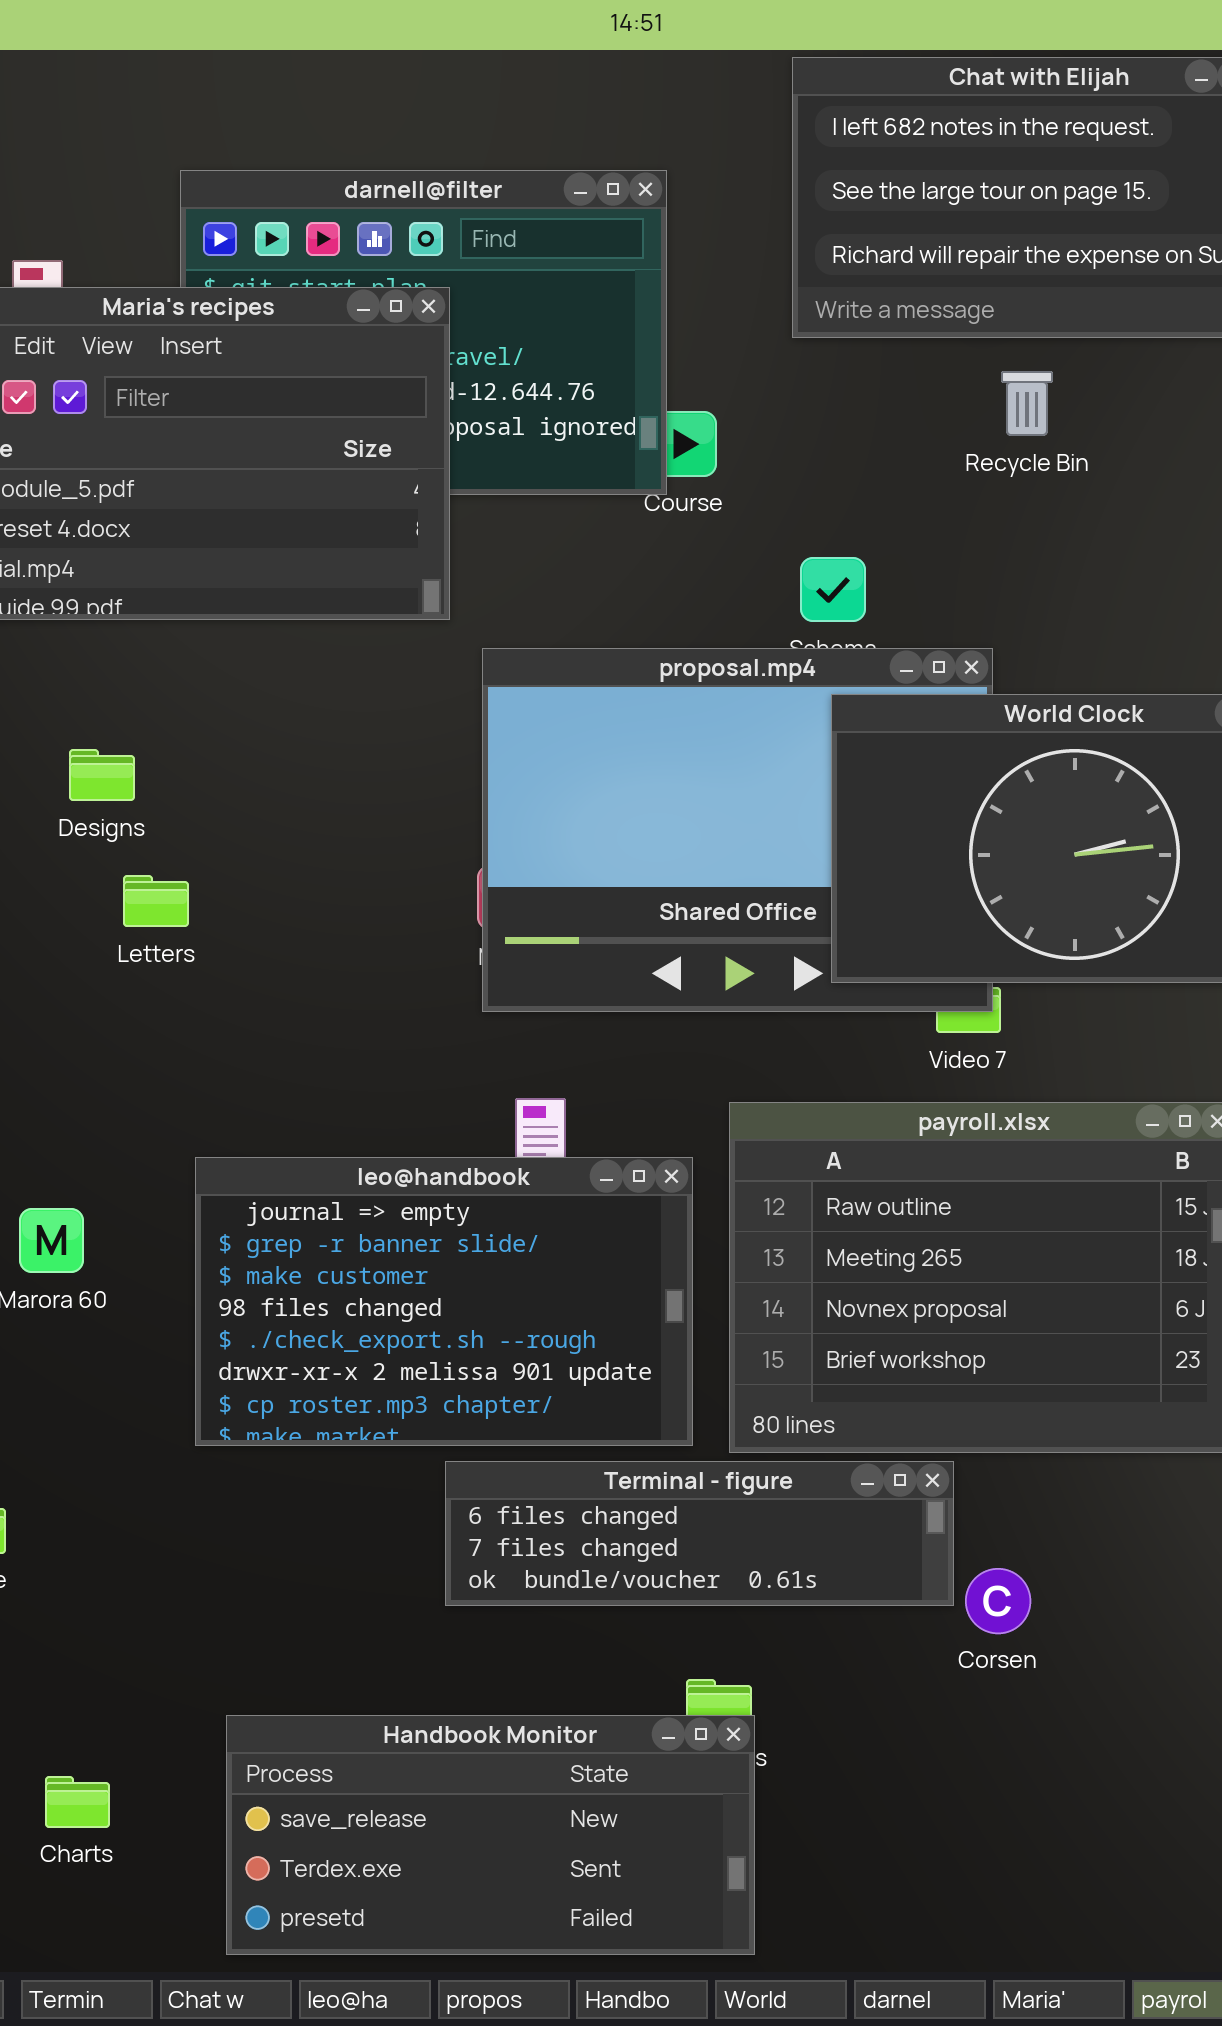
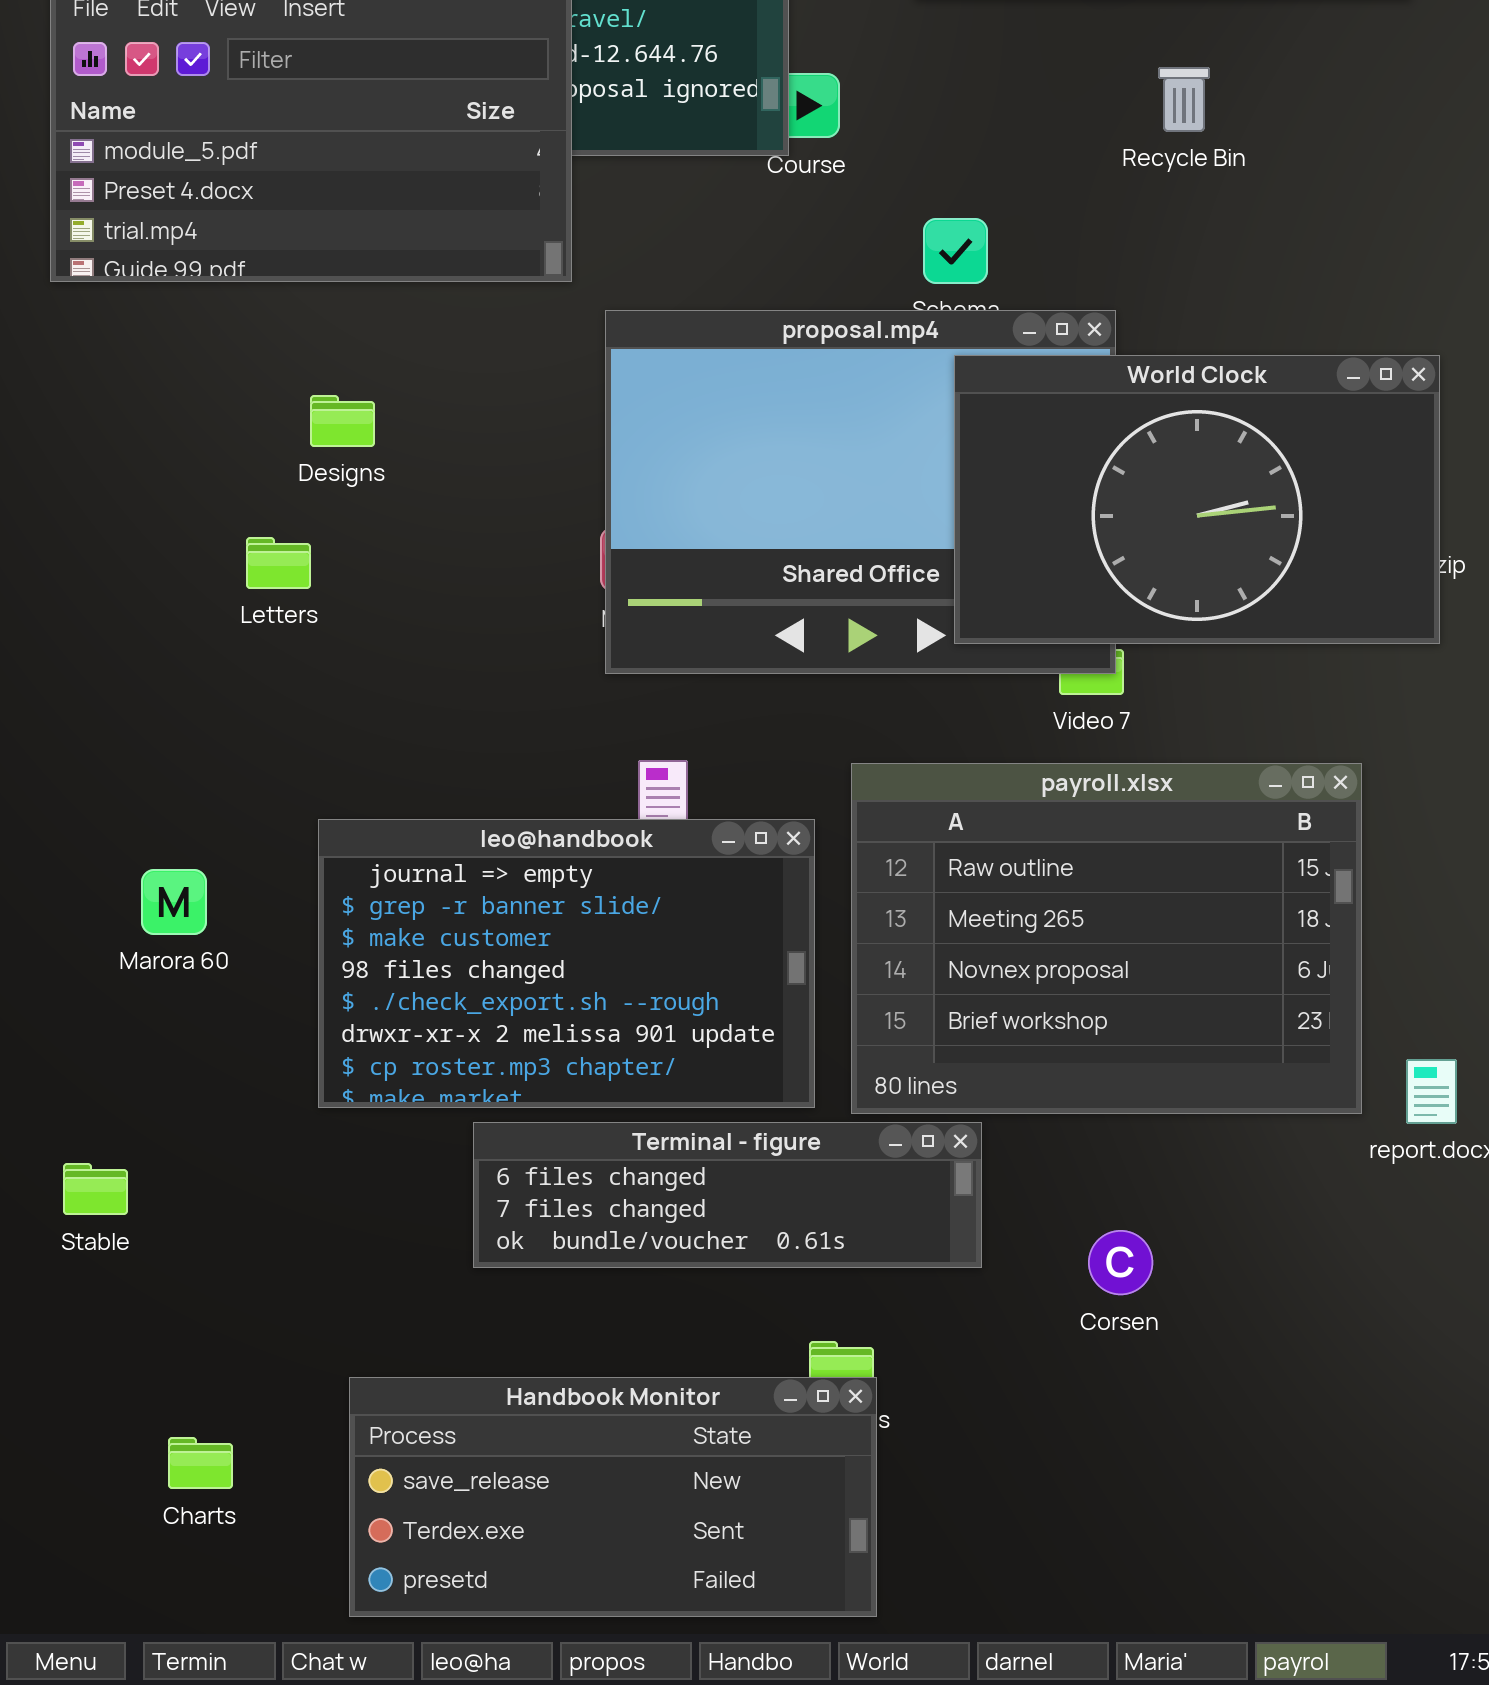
Recycle Bin: [1001,371,1053,436] -> [1158,67,1210,132], moved
Designs: [69,749,135,801] -> [310,395,375,447], moved
Terminal - figure: [445,1461,954,1606] -> [473,1122,982,1268], moved

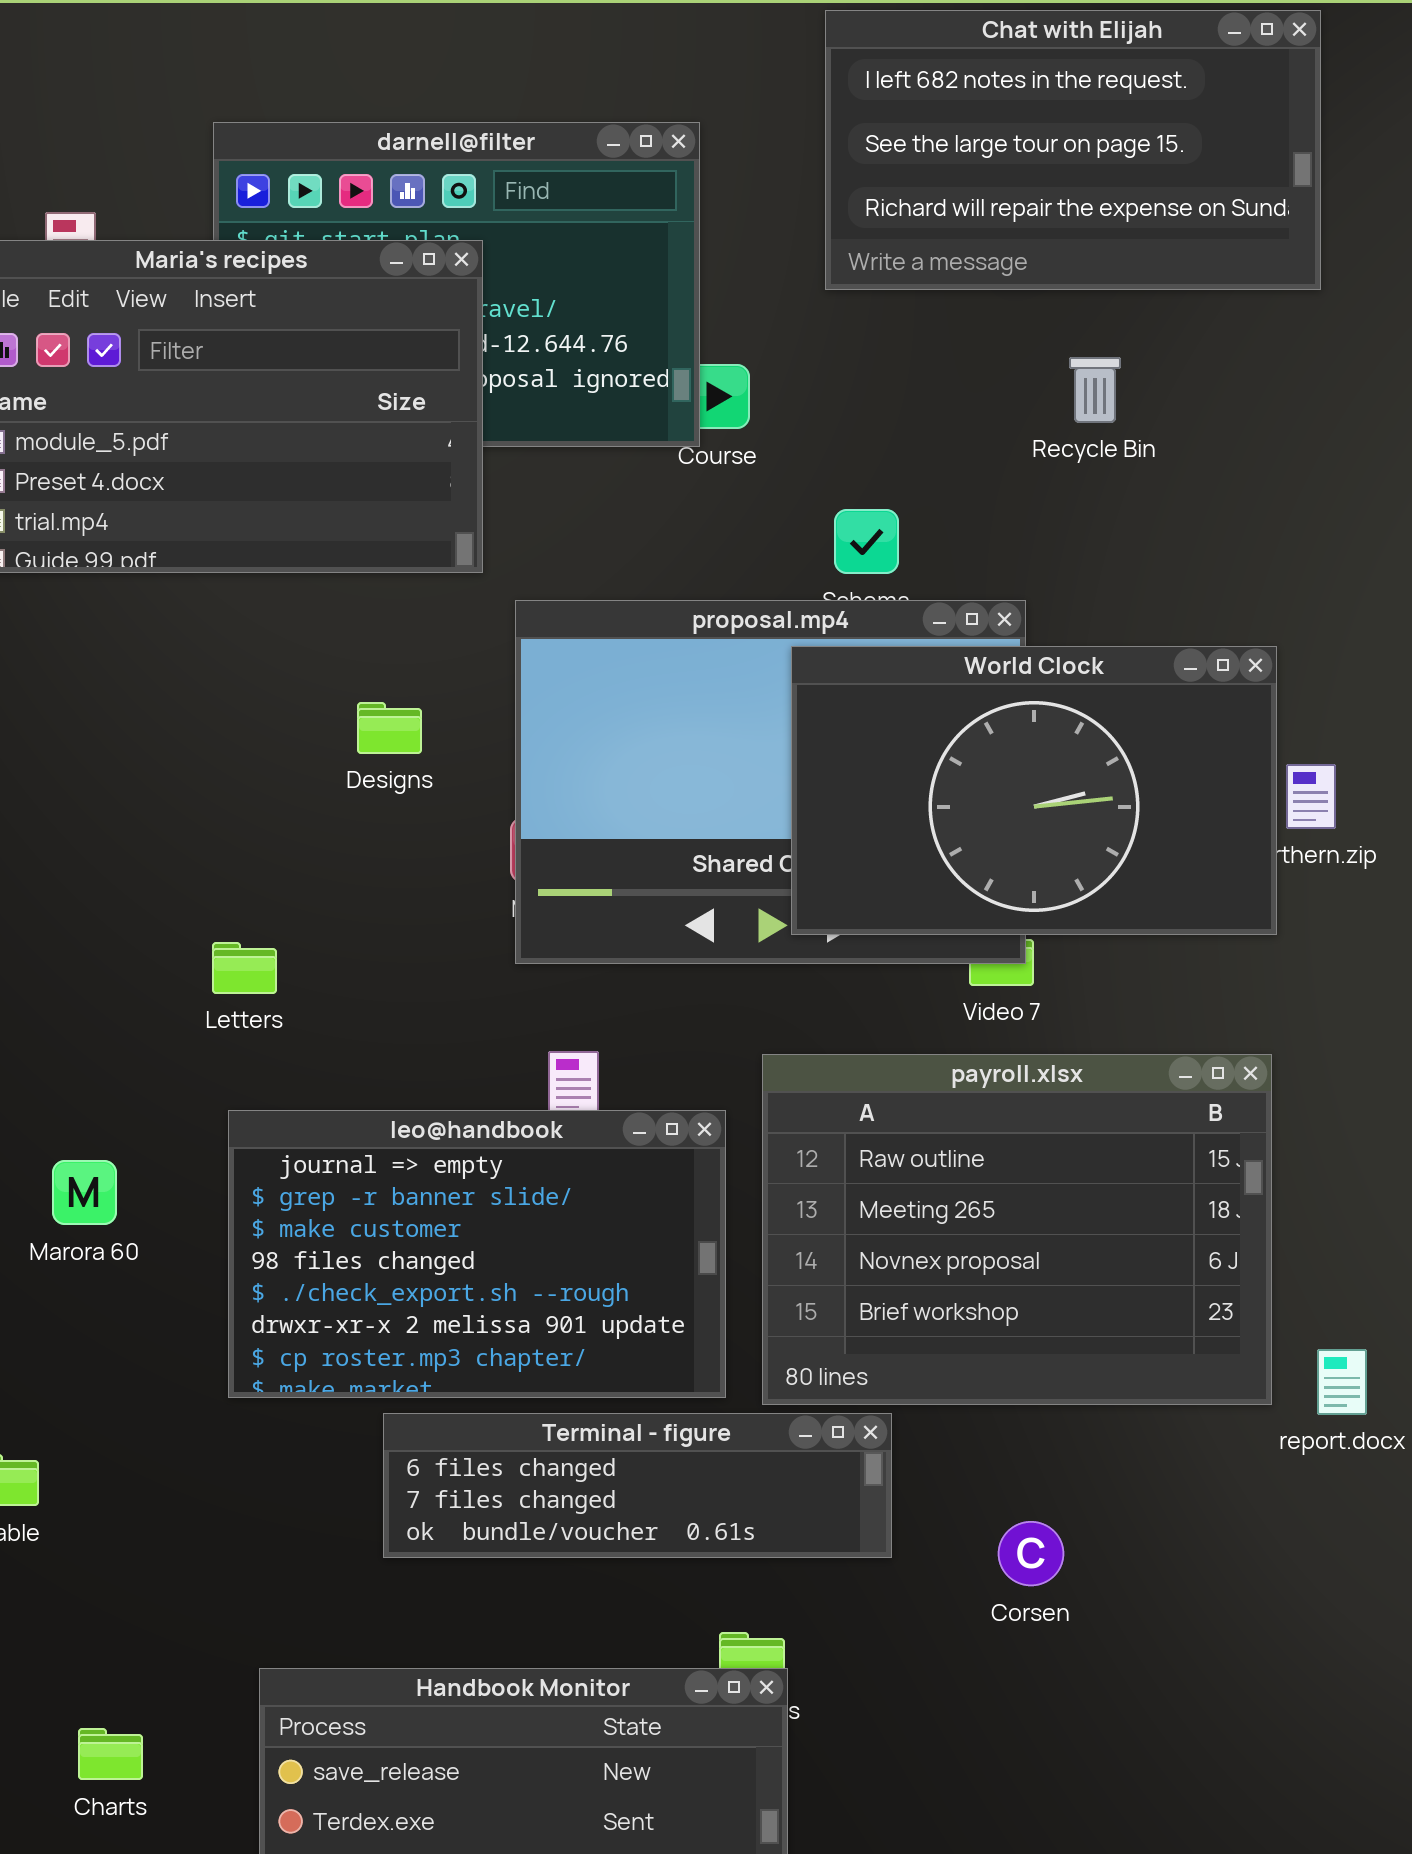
World Clock: [954,355,1440,644] -> [791,646,1277,935], moved
Designs: [310,395,375,447] -> [357,702,422,754], moved
Letters: [246,537,311,589] -> [212,942,277,994], moved

